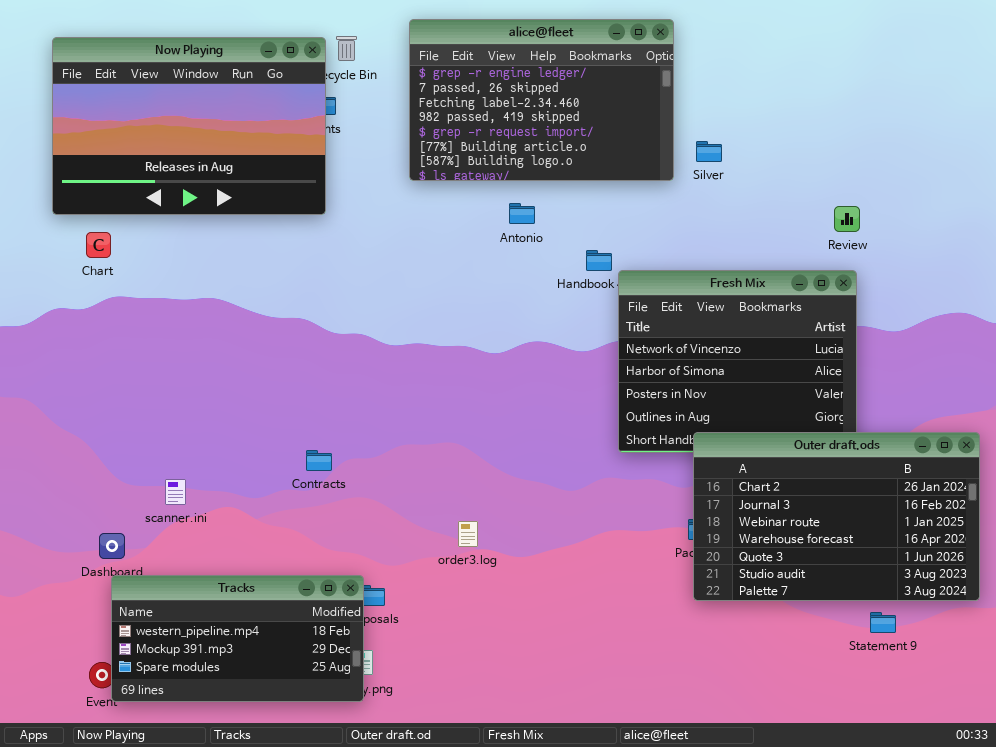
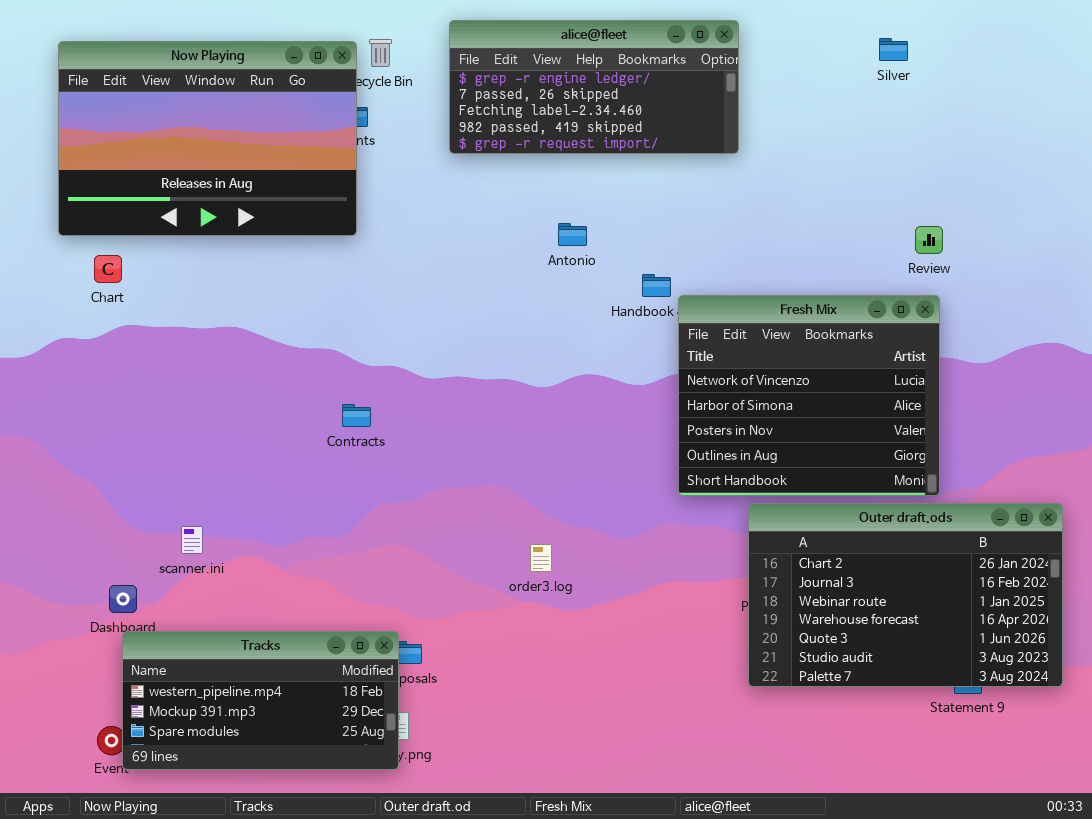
alice@fleet: [409,19,674,181] -> [449,20,739,154], resized
Silver: [696,141,722,162] -> [879,38,908,61], moved
Outer draft.ods: [693,432,980,601] -> [748,503,1063,687], moved
Contracts: [306,450,332,471] -> [342,404,371,427], moved
order3.log: [458,521,478,547] -> [530,544,552,572], moved

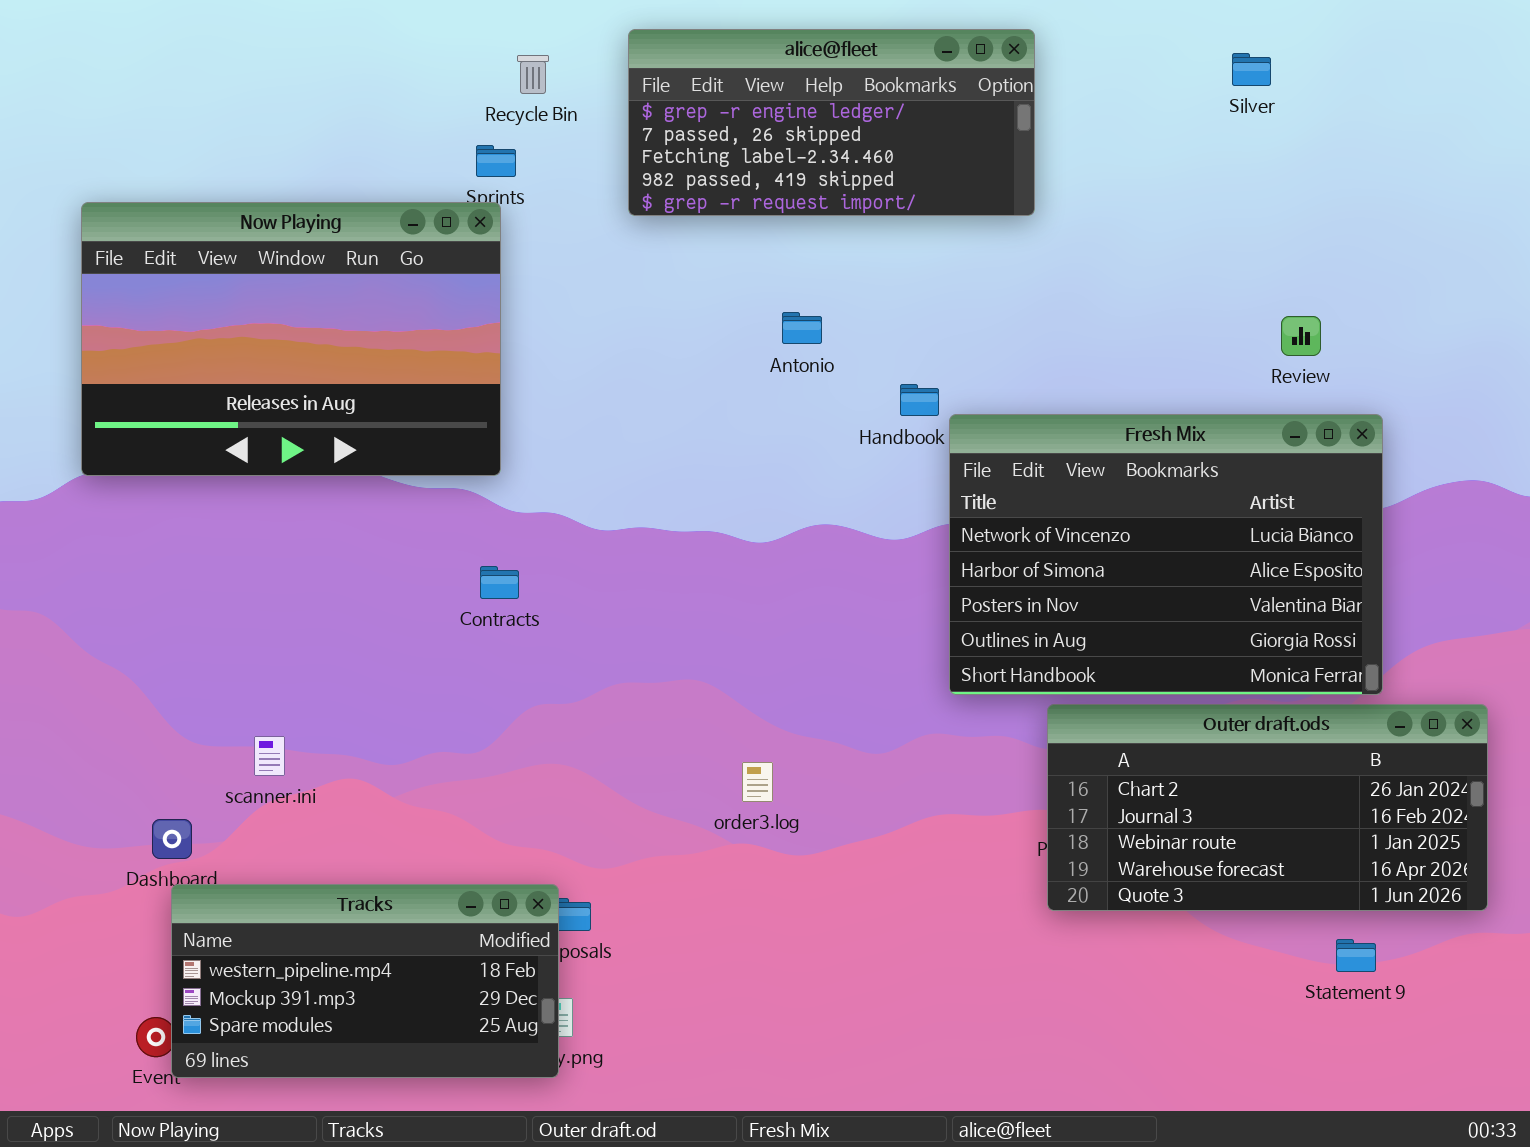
Now Playing: [58,41,357,236] -> [81,202,501,476], moved
Fresh Mix: [678,295,940,496] -> [949,414,1383,695], resized
Outer draft.ods: [748,503,1063,687] -> [1047,704,1488,911], resized

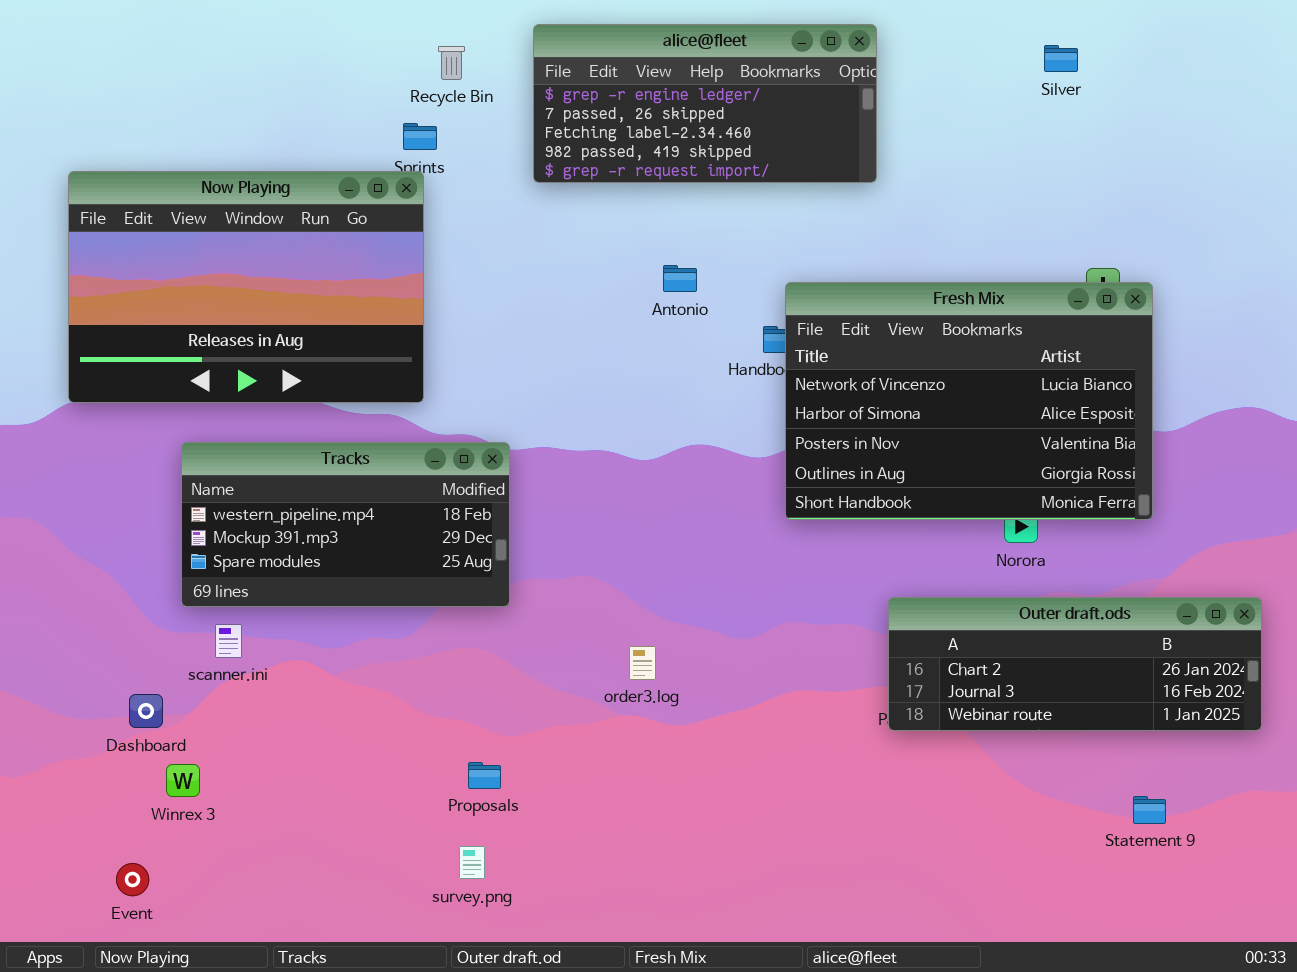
Fresh Mix: [949,414,1383,695] -> [785,282,1153,520], moved
Outer draft.ods: [1047,704,1488,911] -> [888,597,1262,731], resized
Tracks: [171,884,559,1078] -> [181,442,510,607], moved

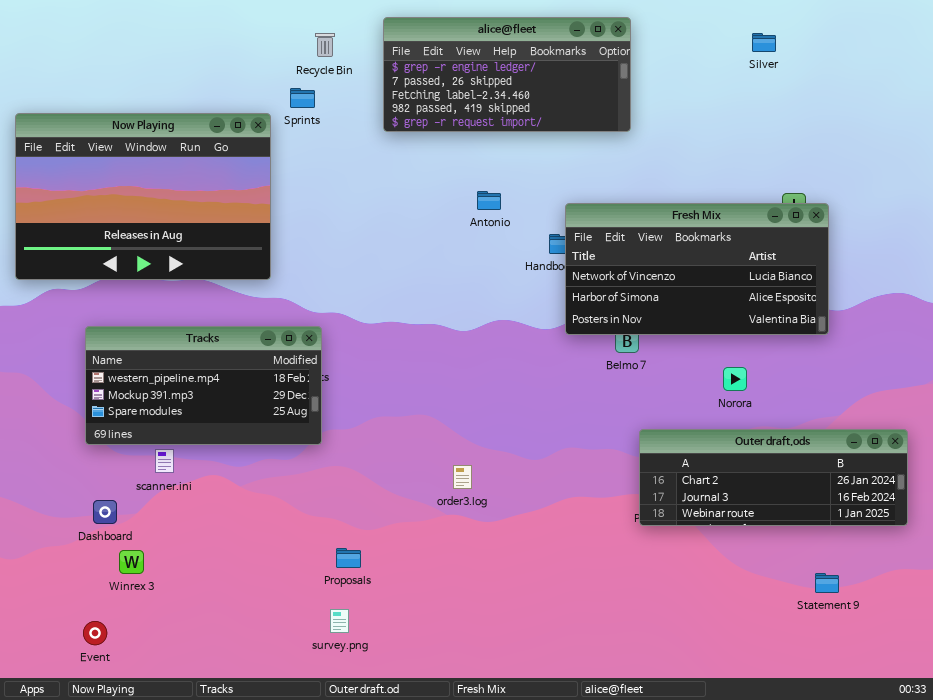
Now Playing: [68,171,424,403] -> [15,113,271,280], moved
Fresh Mix: [785,282,1153,520] -> [565,203,829,335], resized
Tracks: [181,442,510,607] -> [85,326,322,445], moved

